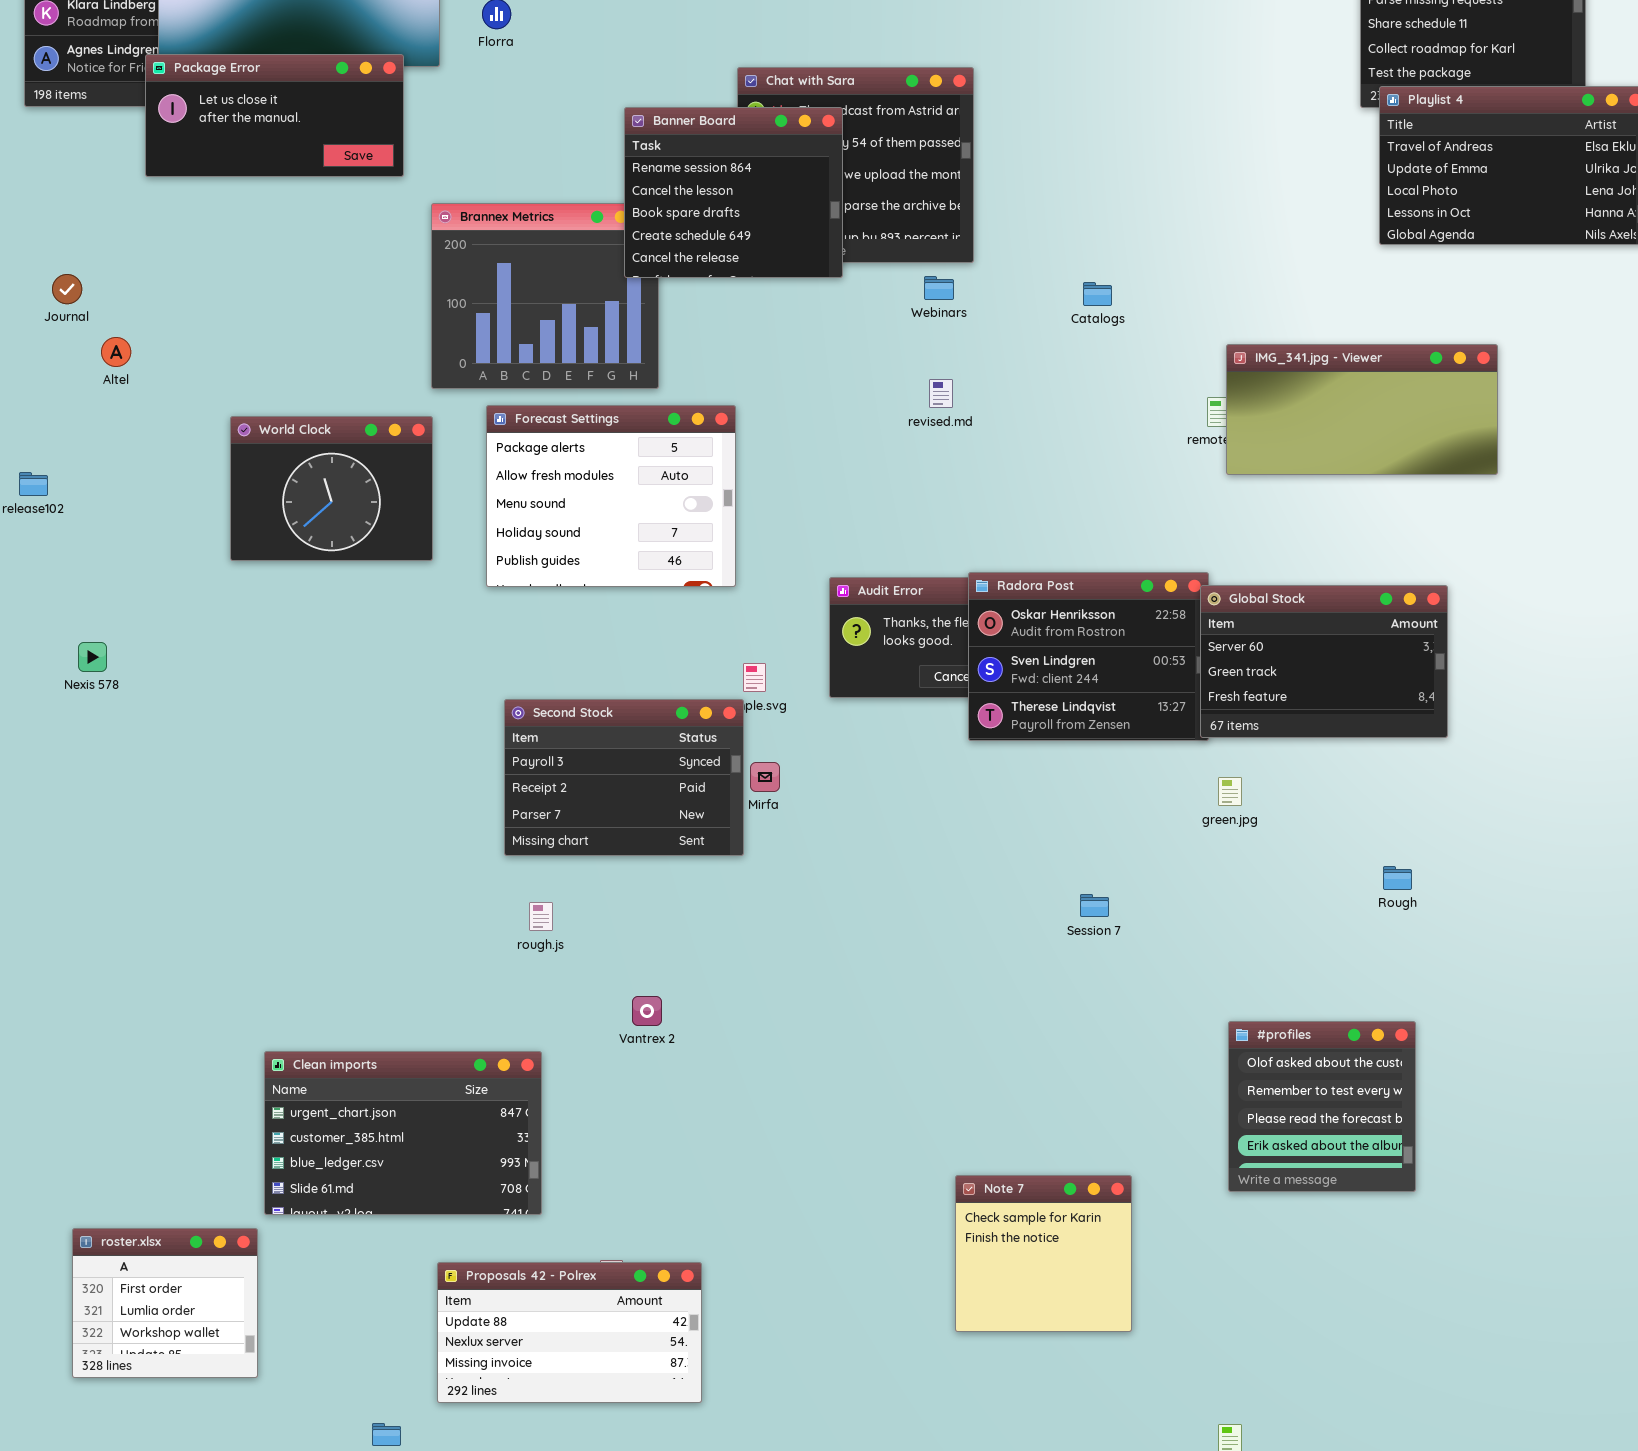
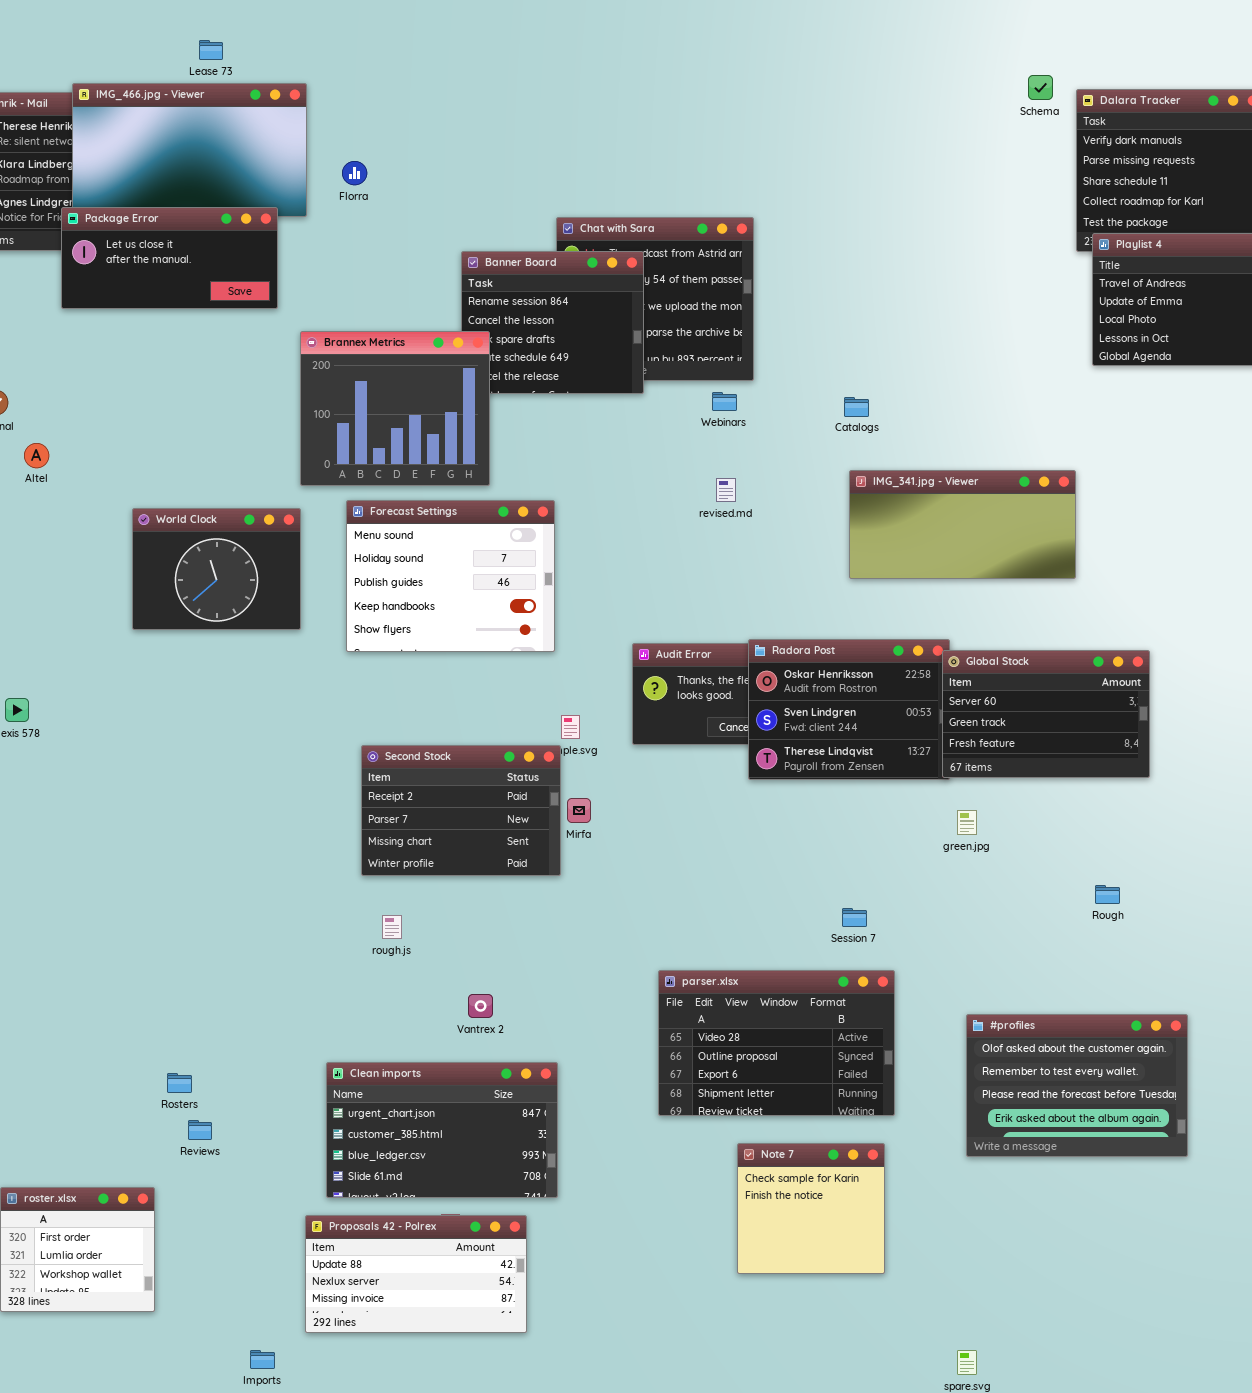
Brannex Metrics: [431,203,659,389] -> [300,331,490,486], raised
IMG_341.jpg - Viewer: [1226,344,1498,475] -> [849,470,1076,579], moved
Forecast Settings: [486,405,736,587] -> [346,500,555,652], scrolled down 2 rows
Second Stock: [504,699,744,856] -> [361,745,561,876], scrolled down 1 row
parser.xlsx: none -> [658,970,895,1116], opened
#profiles: [1228,1021,1416,1192] -> [966,1014,1188,1157], resized
Clean imports: [264,1051,542,1215] -> [326,1062,558,1198], moved

